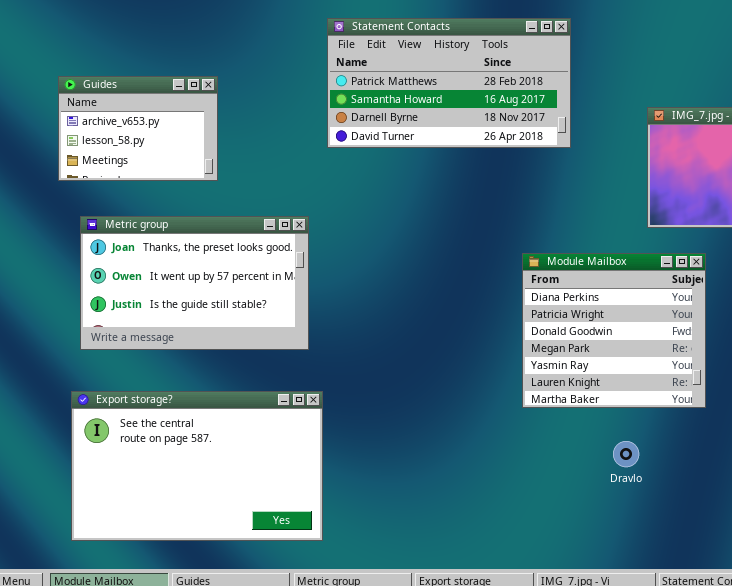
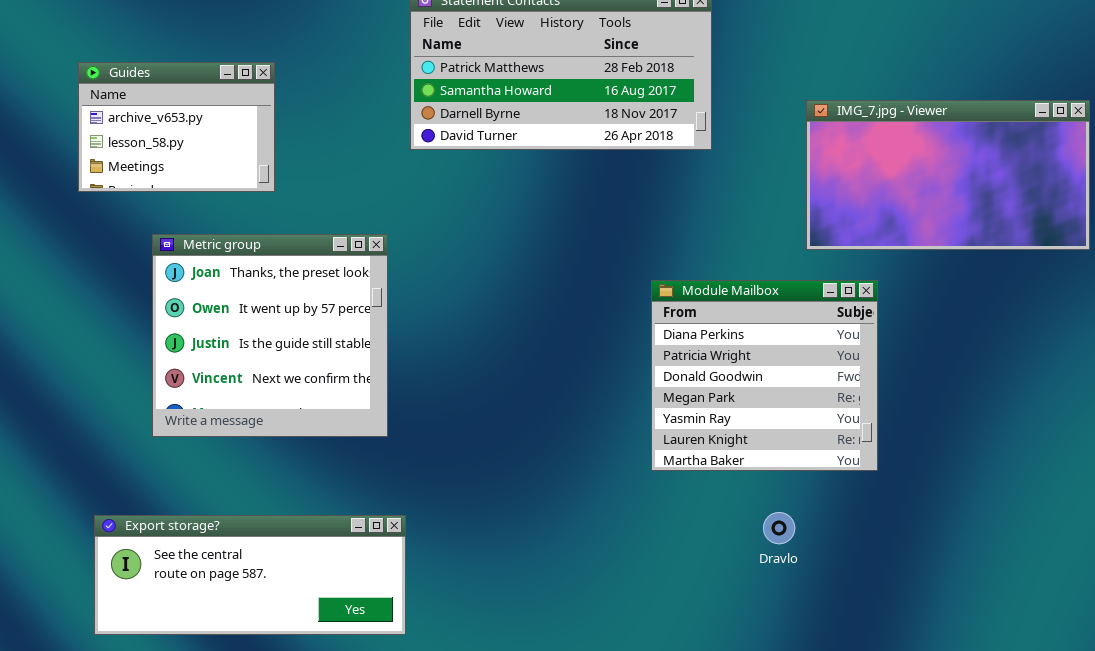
Metric group: [80,216,309,350] -> [152,234,388,437], resized
Export storage?: [71,391,323,541] -> [94,515,406,635], resized

